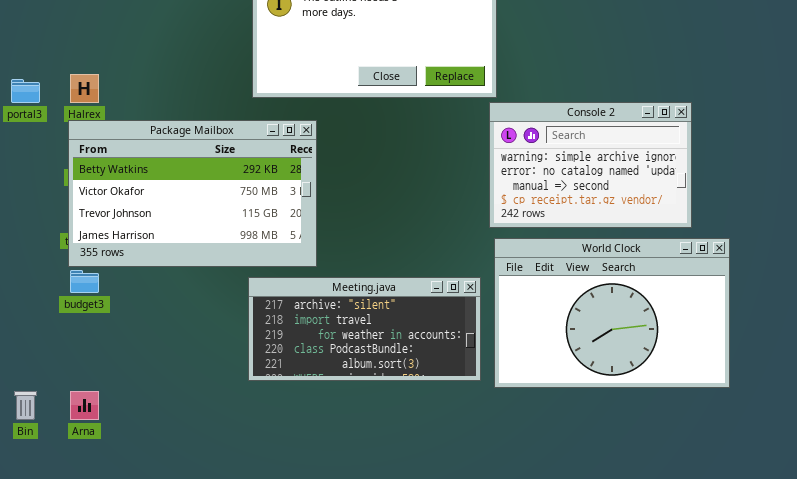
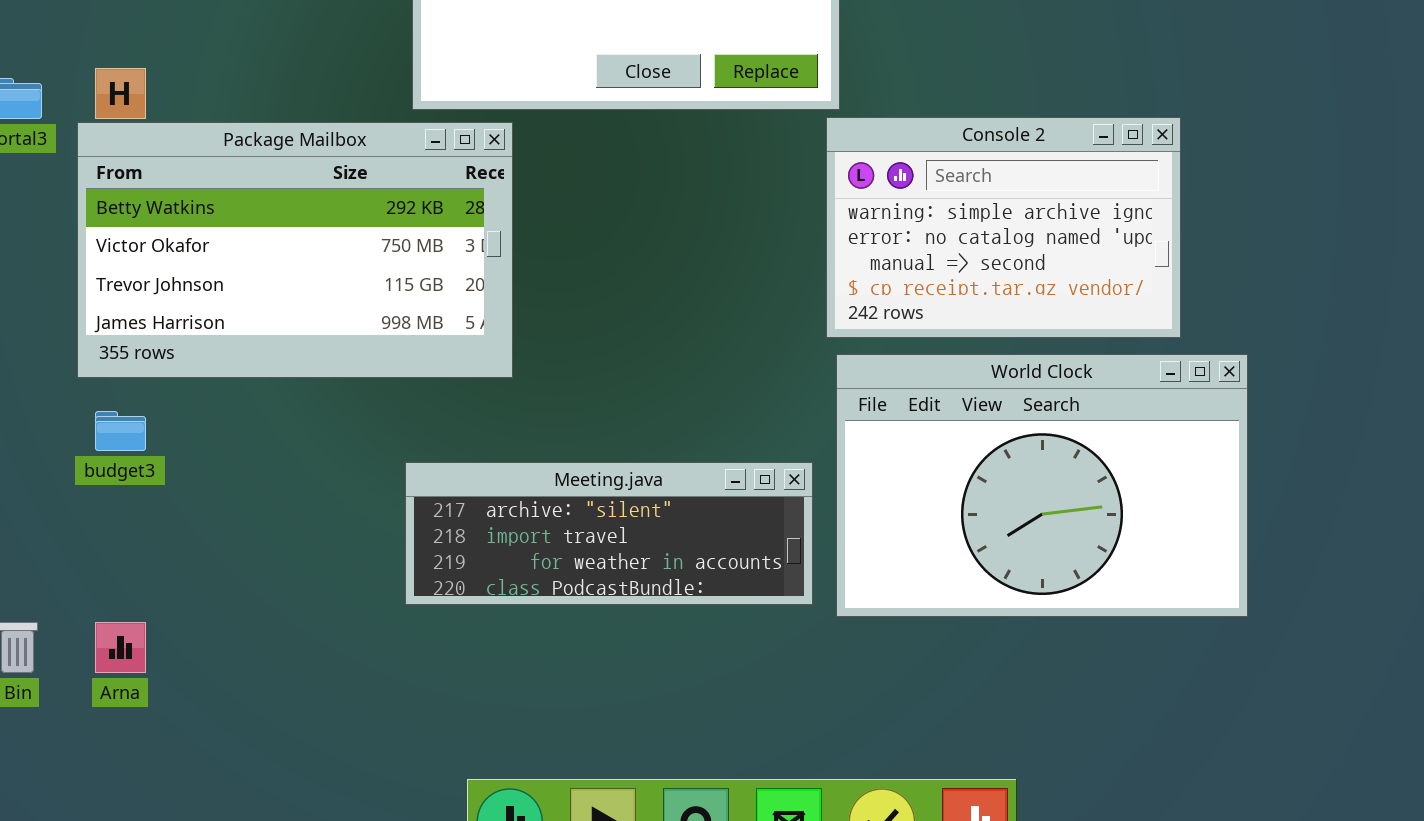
Package Mailbox: [68,120,317,267] -> [77,122,513,378], moved
Meeting.java: [248,277,481,381] -> [405,462,813,605], resized

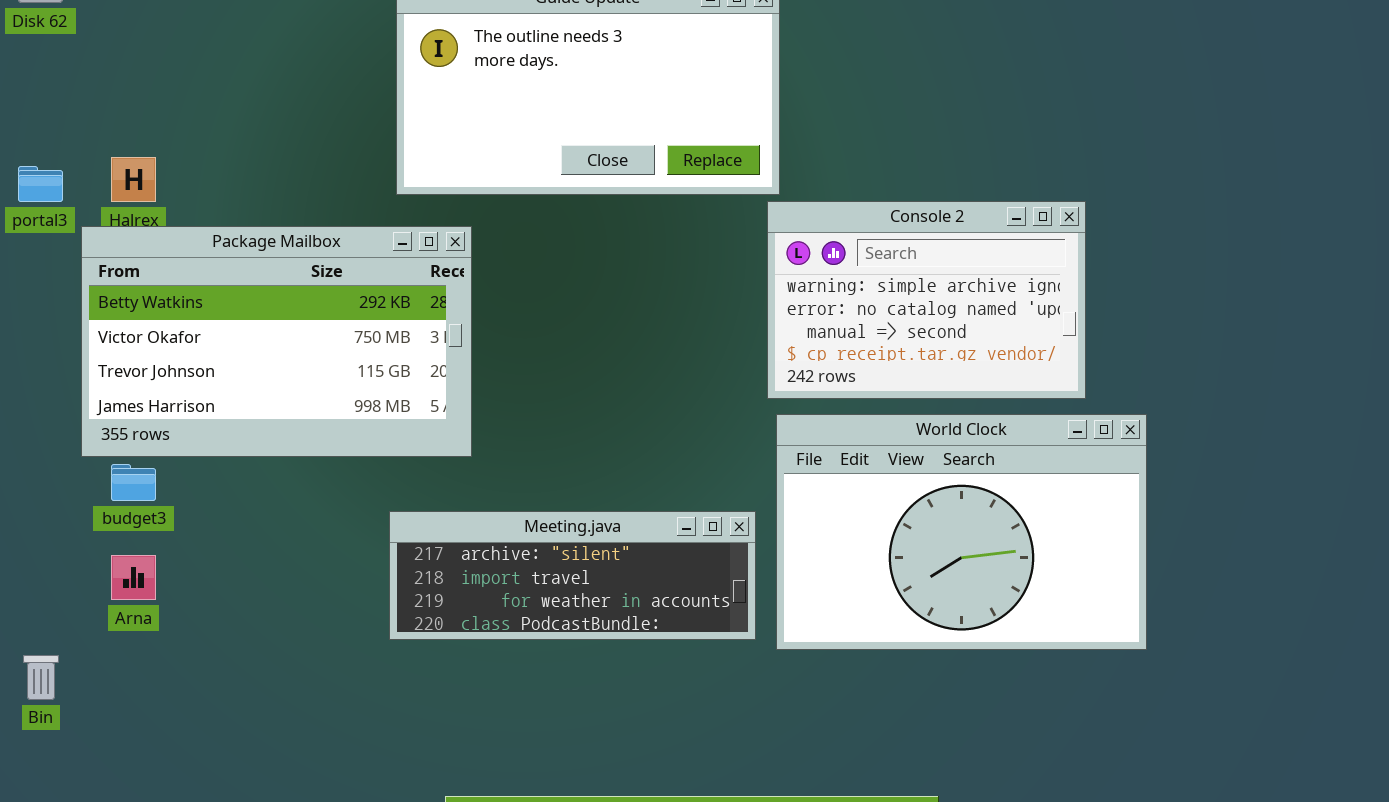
Package Mailbox: [77,122,513,378] -> [81,226,472,457], moved
Arna: [95,622,146,673] -> [111,555,156,600], moved

